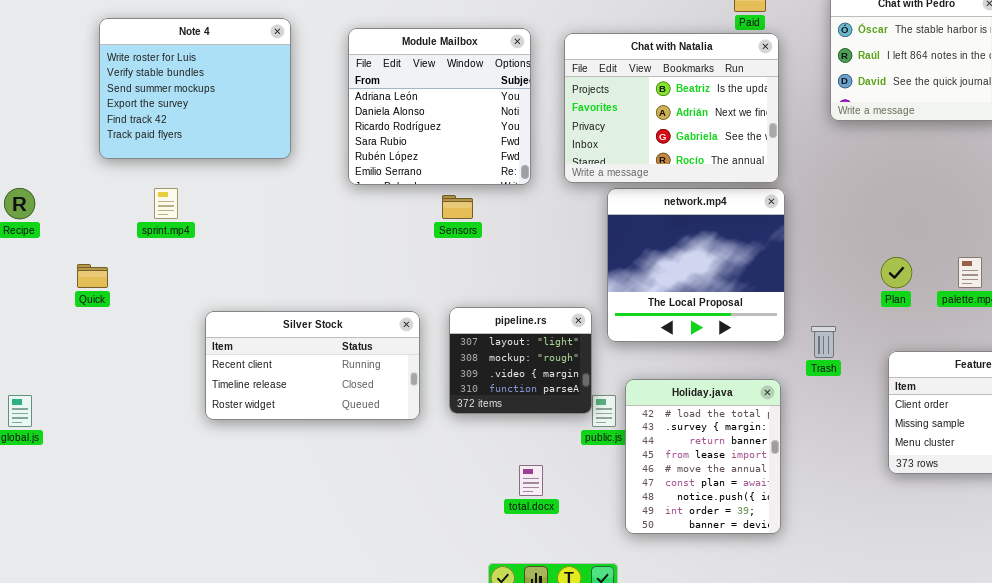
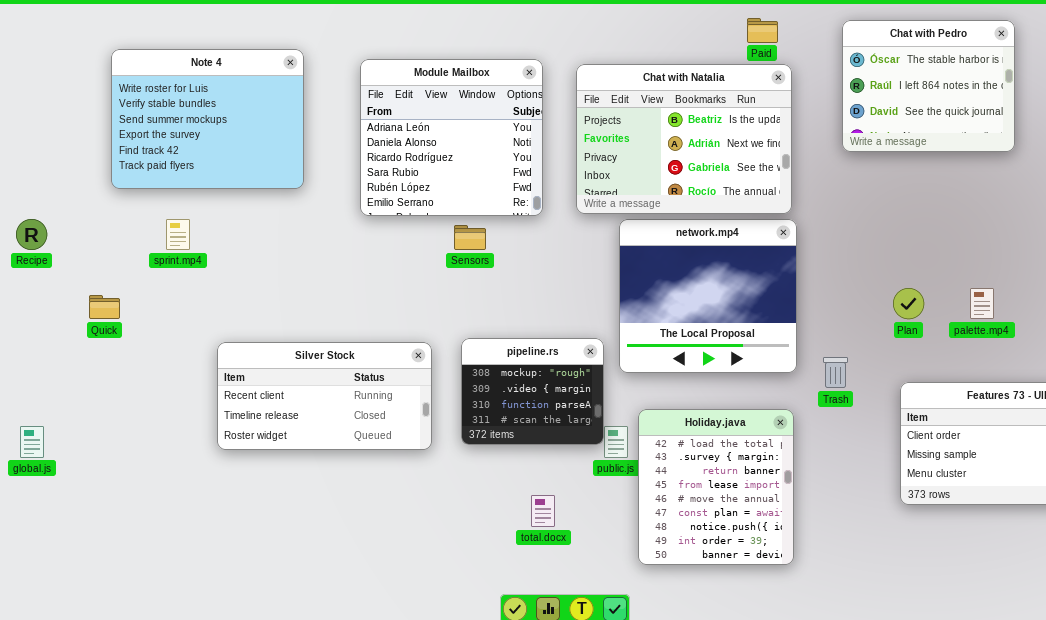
pipeline.rs: [449,307,592,414] -> [461,338,604,445], scrolled down 1 row

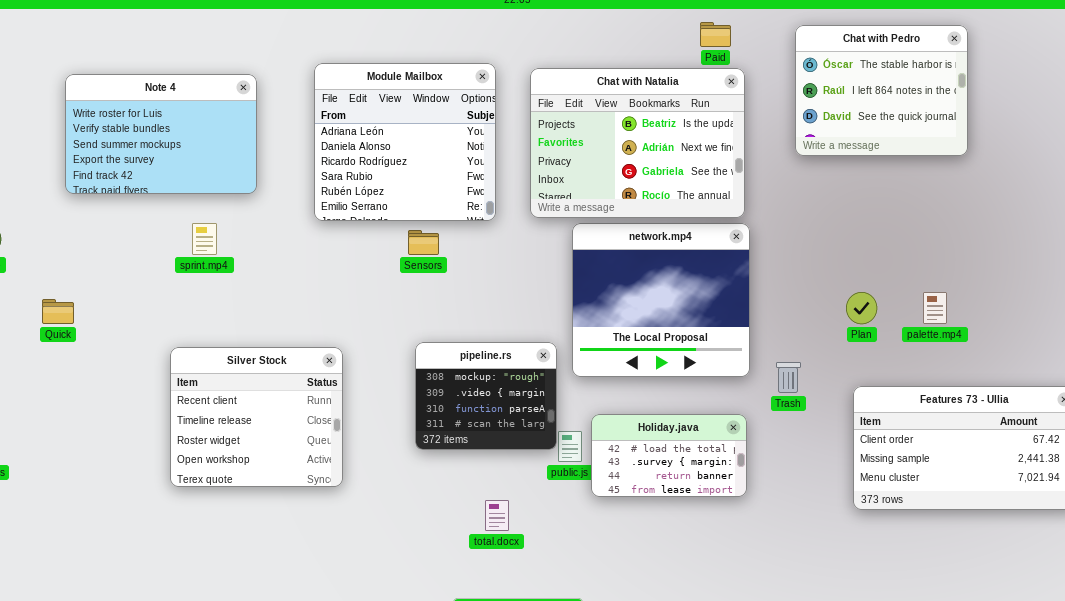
Note 4: [111,49,304,189] -> [65,74,257,194], resized
sprint.mp4: [166,219,190,250] -> [192,223,217,255], moved
Silver Stock: [217,342,432,450] -> [170,347,343,487], resized
Holiday.java: [638,409,794,565] -> [591,414,747,497], resized

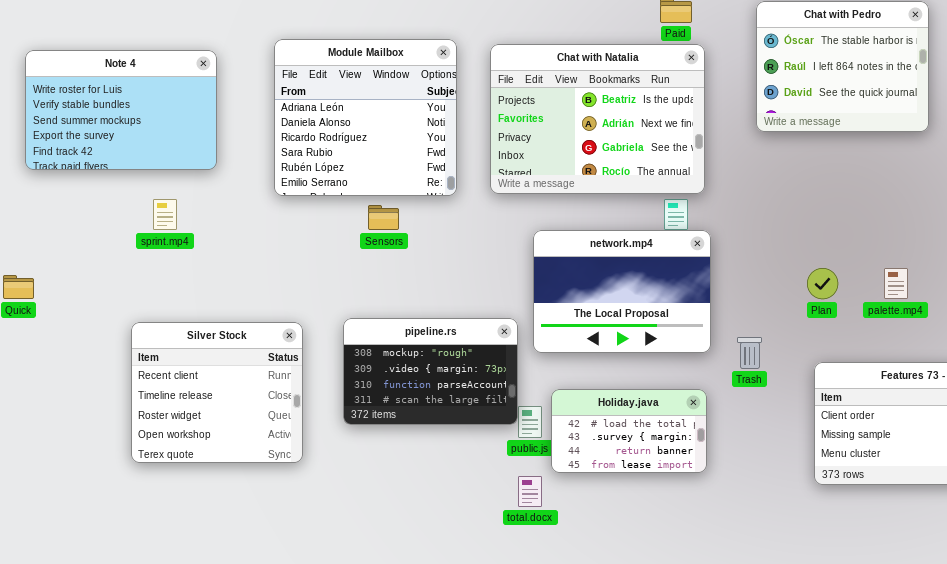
network.mp4: [572,223,750,377] -> [533,230,711,353], resized
pipeline.rs: [415,342,557,450] -> [343,318,518,425], resized
total.docx: [485,500,509,531] -> [518,476,542,507], moved

